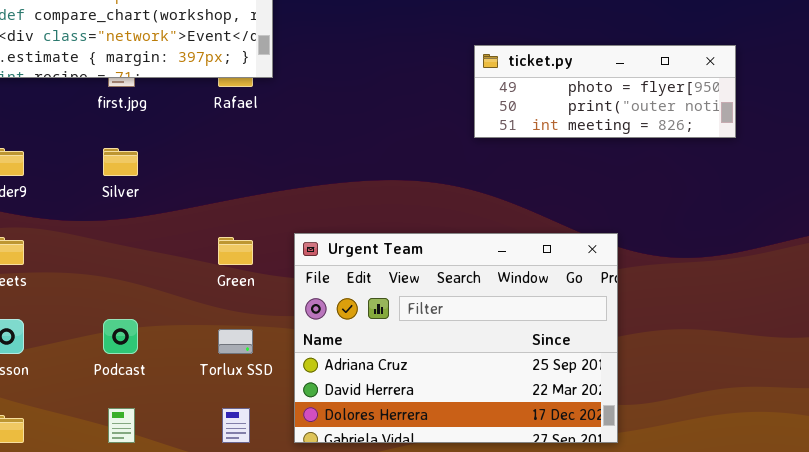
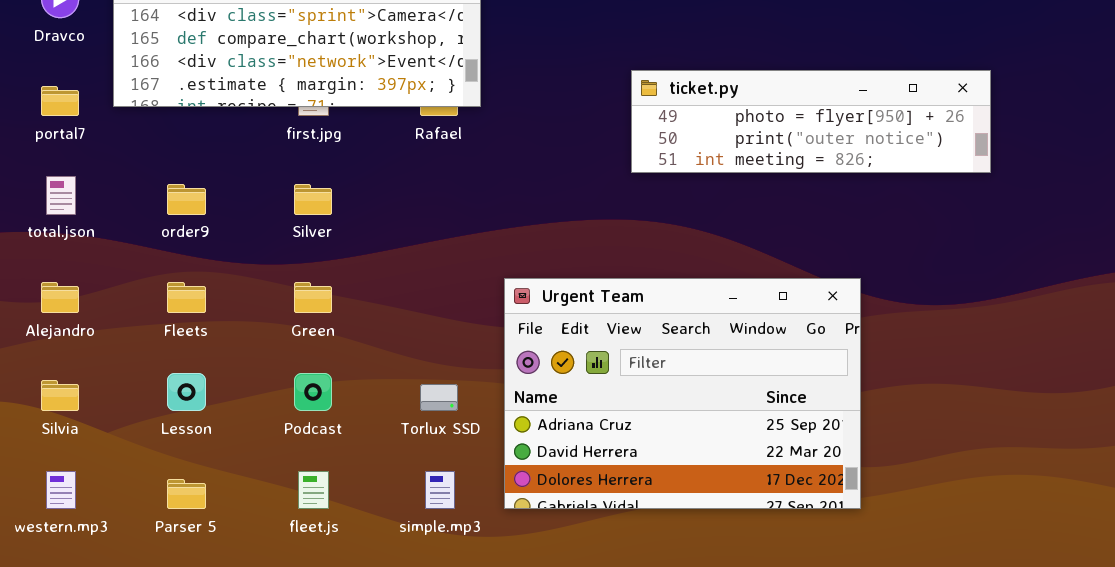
ticket.py: [474,45,736,138] -> [631,70,991,173], resized
Green: [218,237,253,265] -> [294,282,332,313], moved

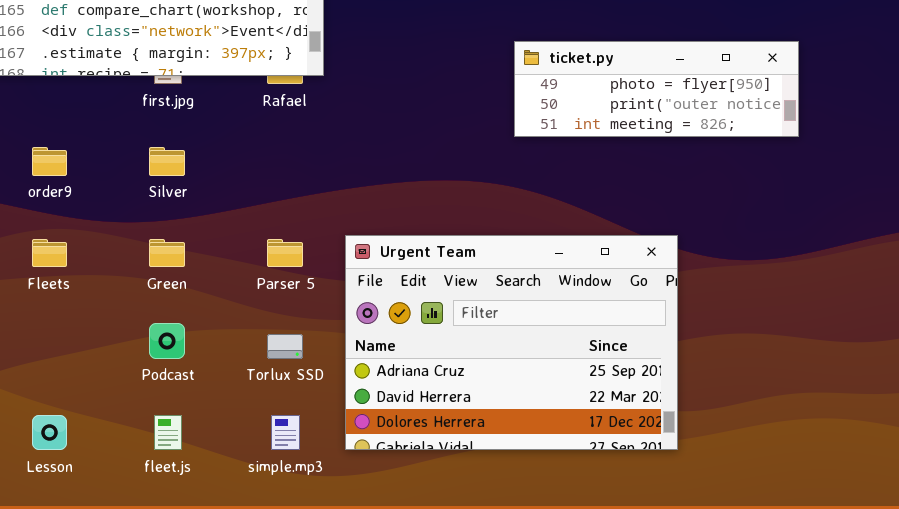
ticket.py: [631,70,991,173] -> [514,41,799,137], resized
Lesson: [167,373,206,411] -> [32,415,67,450], moved
Parser 5: [167,479,206,509] -> [267,239,303,267], moved

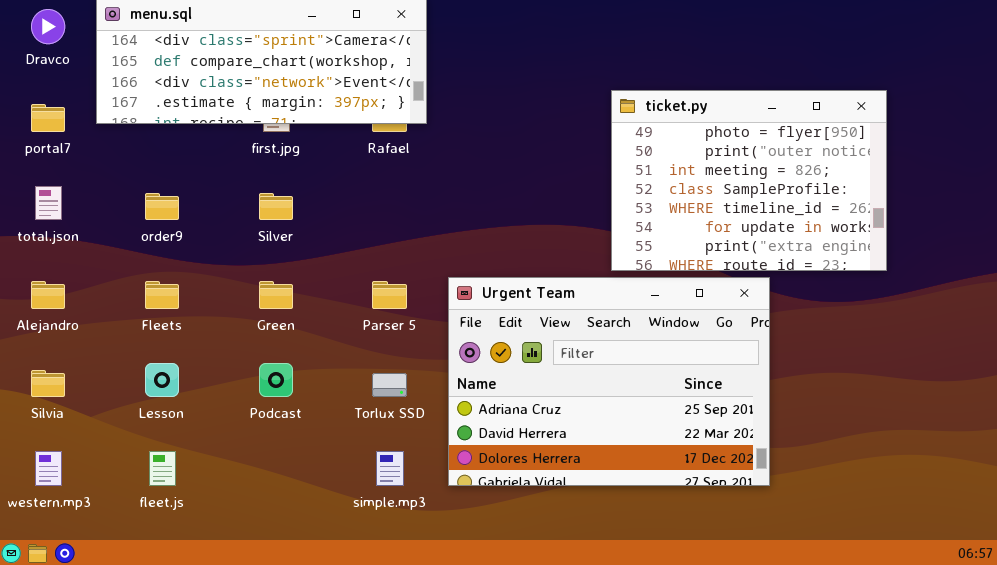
ticket.py: [514,41,799,137] -> [611,90,887,271], resized
Lesson: [32,415,67,450] -> [145,363,179,397], moved
fleet.js: [154,415,182,450] -> [149,451,176,486], moved

